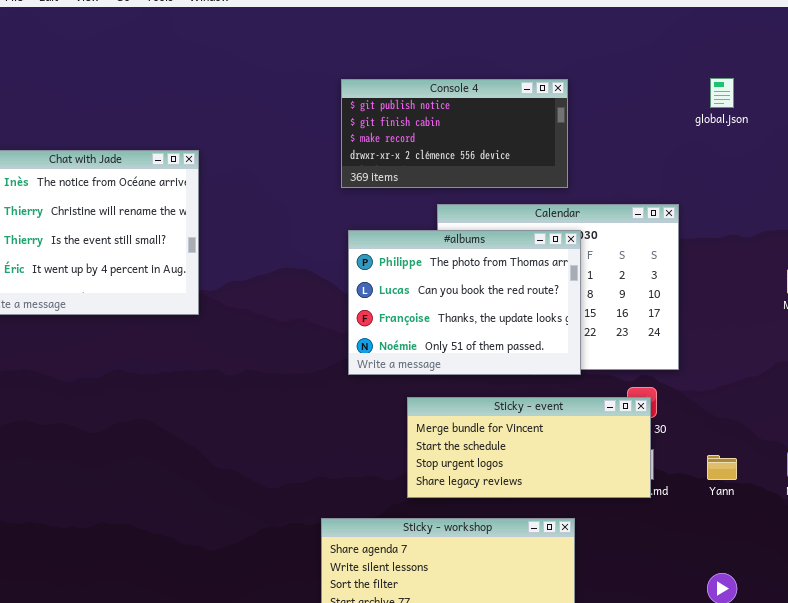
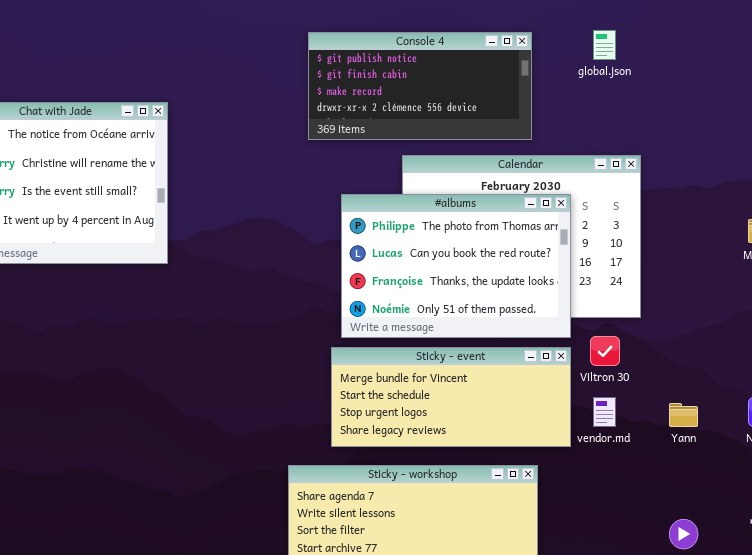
global.json: [710,78,734,108] -> [593,30,616,60], moved
#albums: [348,230,581,375] -> [341,194,571,338], moved
Sticky - event: [407,397,651,498] -> [331,347,571,447], moved

